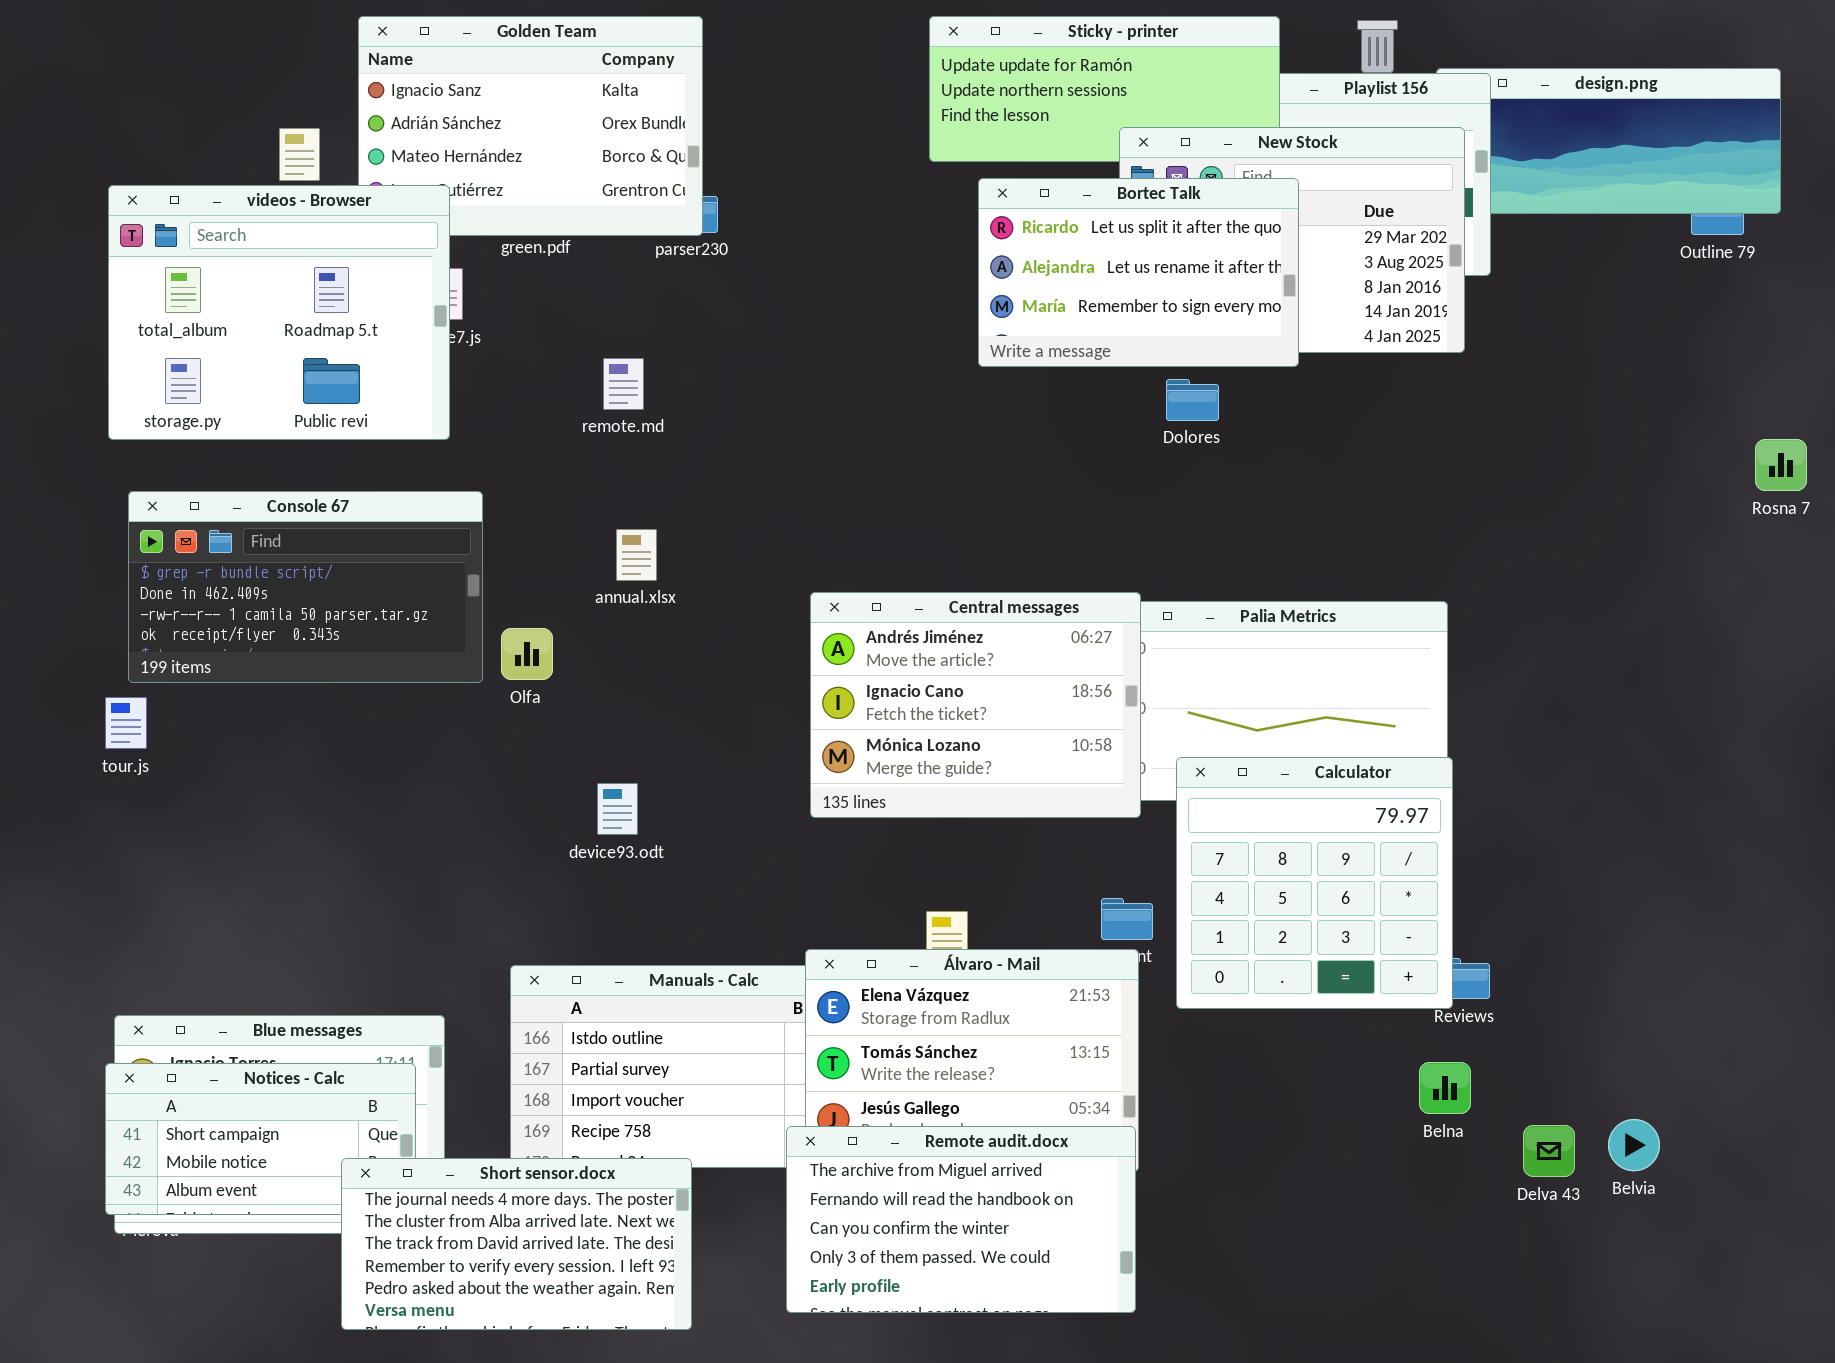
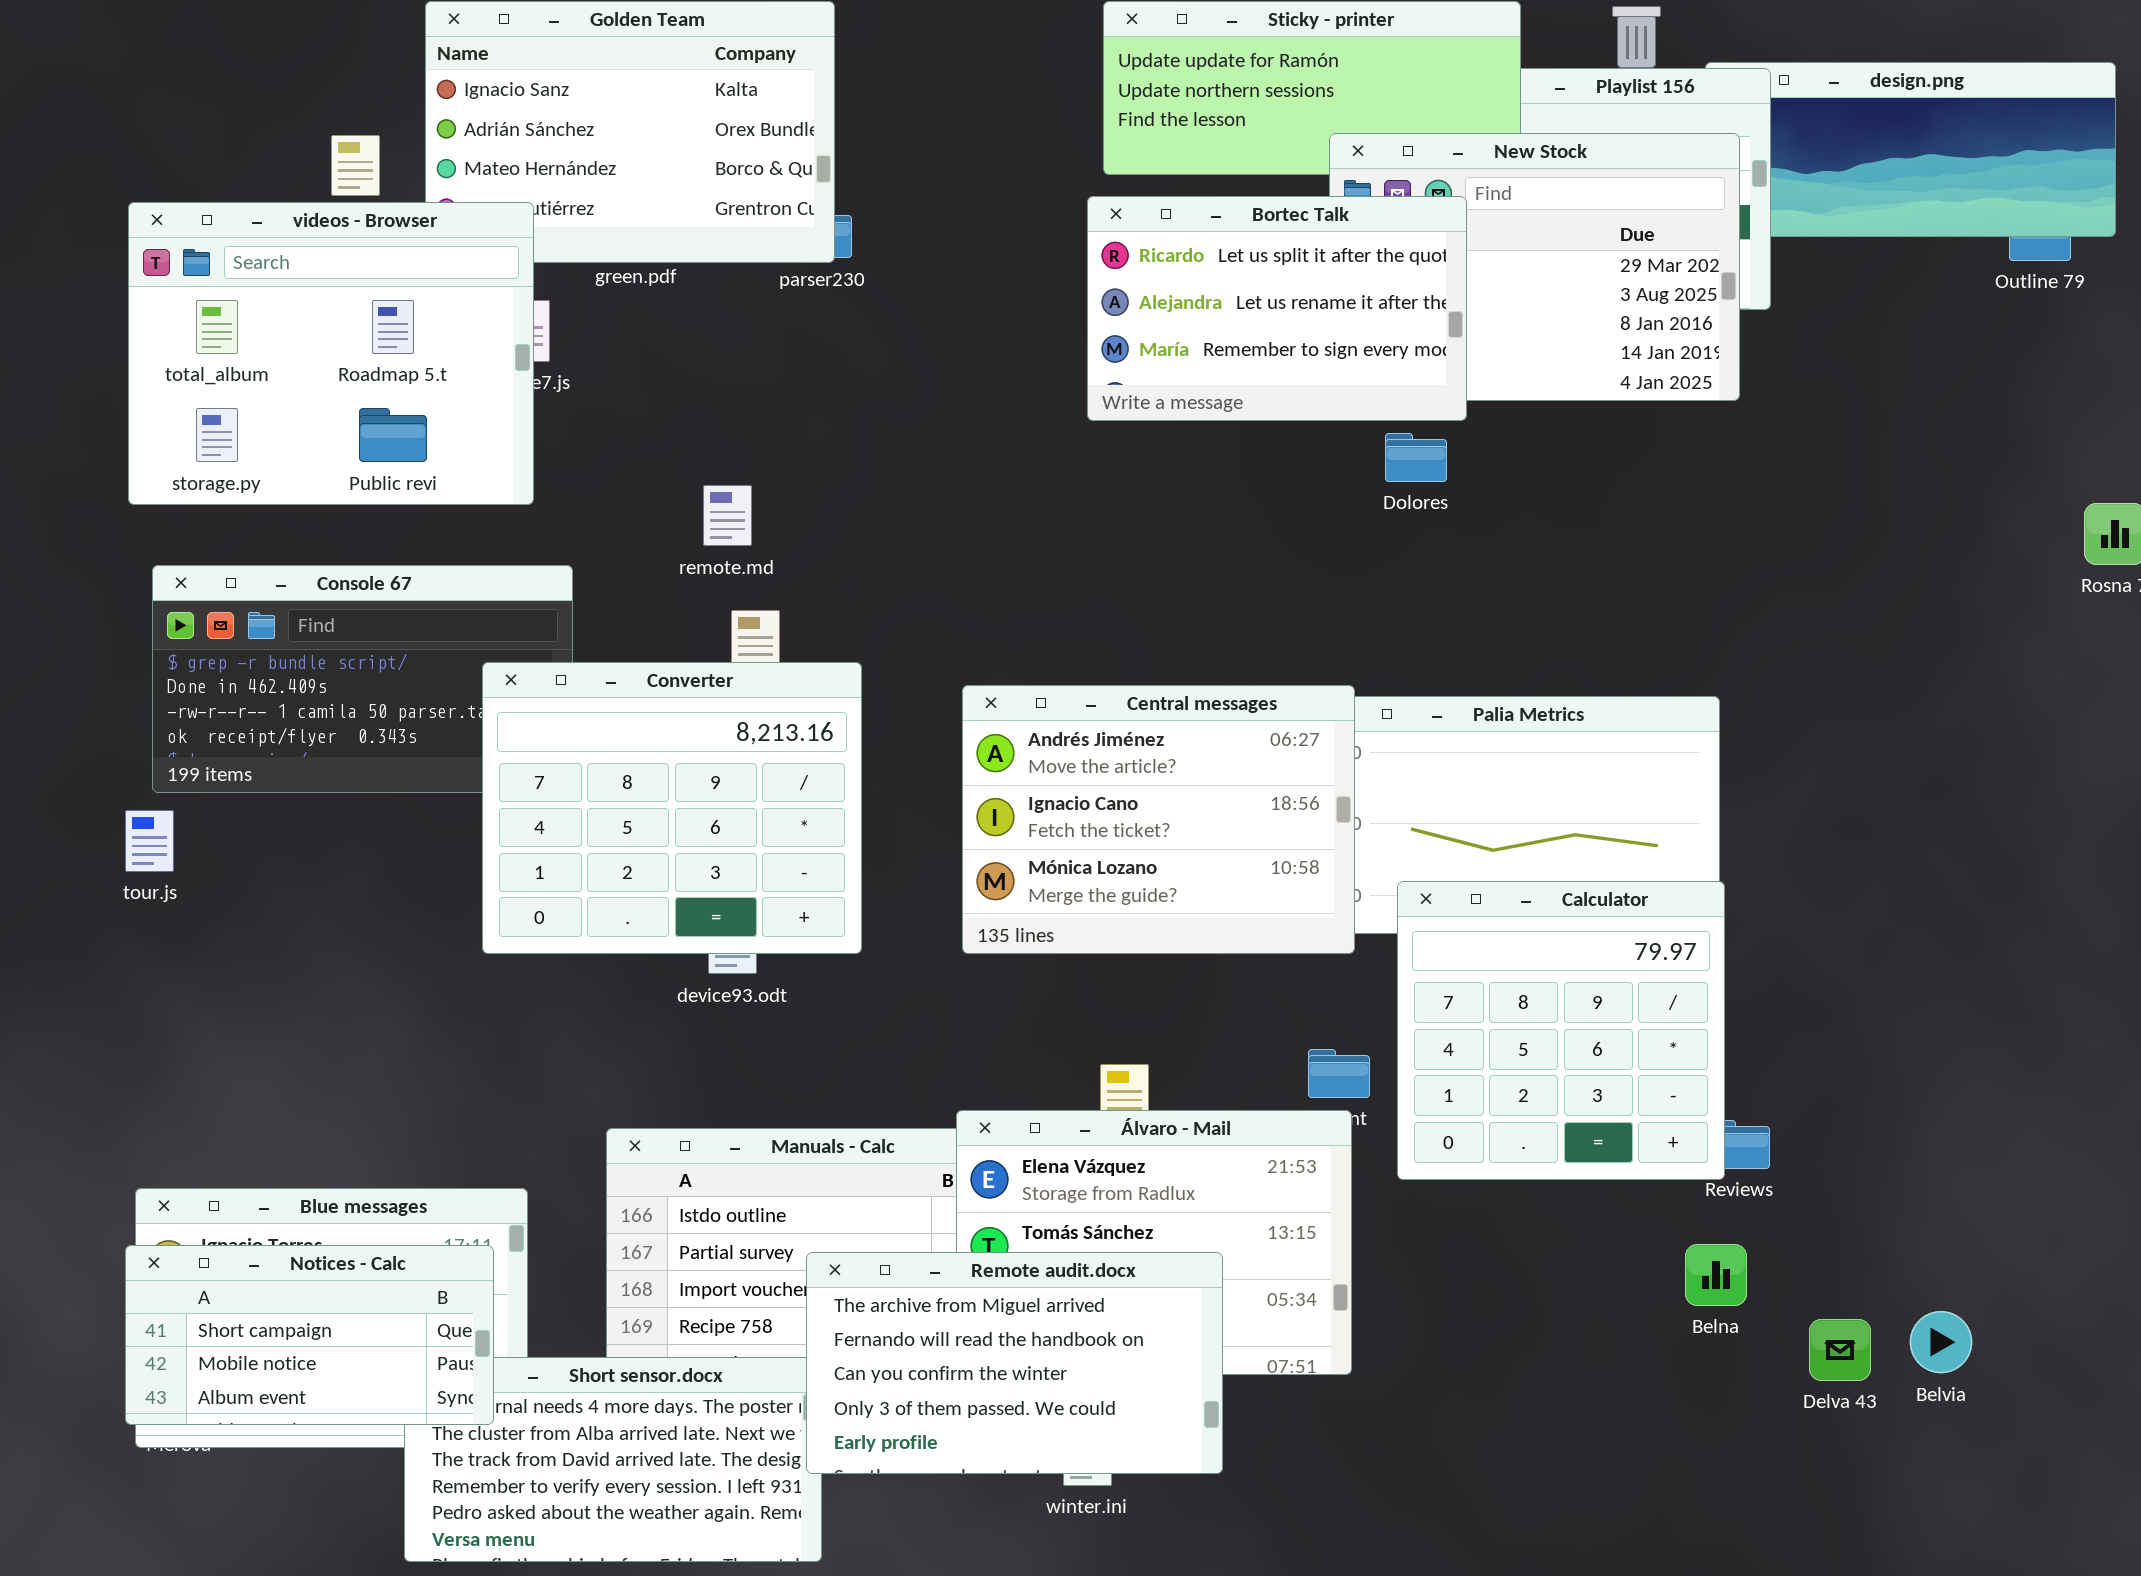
Bortec Talk: [978,178,1299,367] -> [1087,196,1467,421], moved
remote.md: [603,358,644,410] -> [703,485,752,546], moved
Converter: none -> [482,662,862,954], opened
Notices - Calc: [105,1063,416,1215] -> [125,1245,494,1425], raised
Remote audit.docx: [786,1126,1136,1313] -> [806,1252,1223,1474], moved

